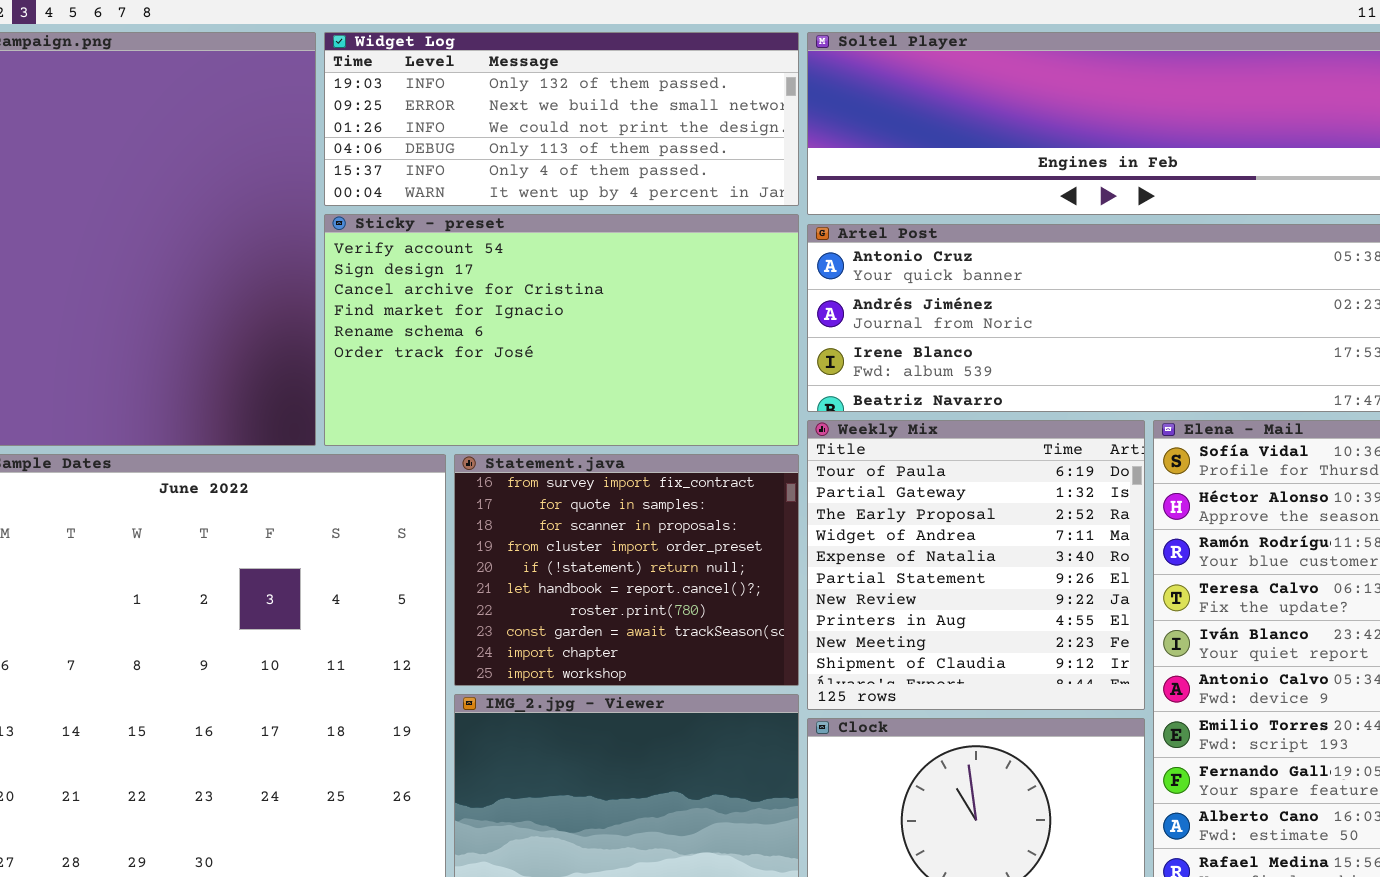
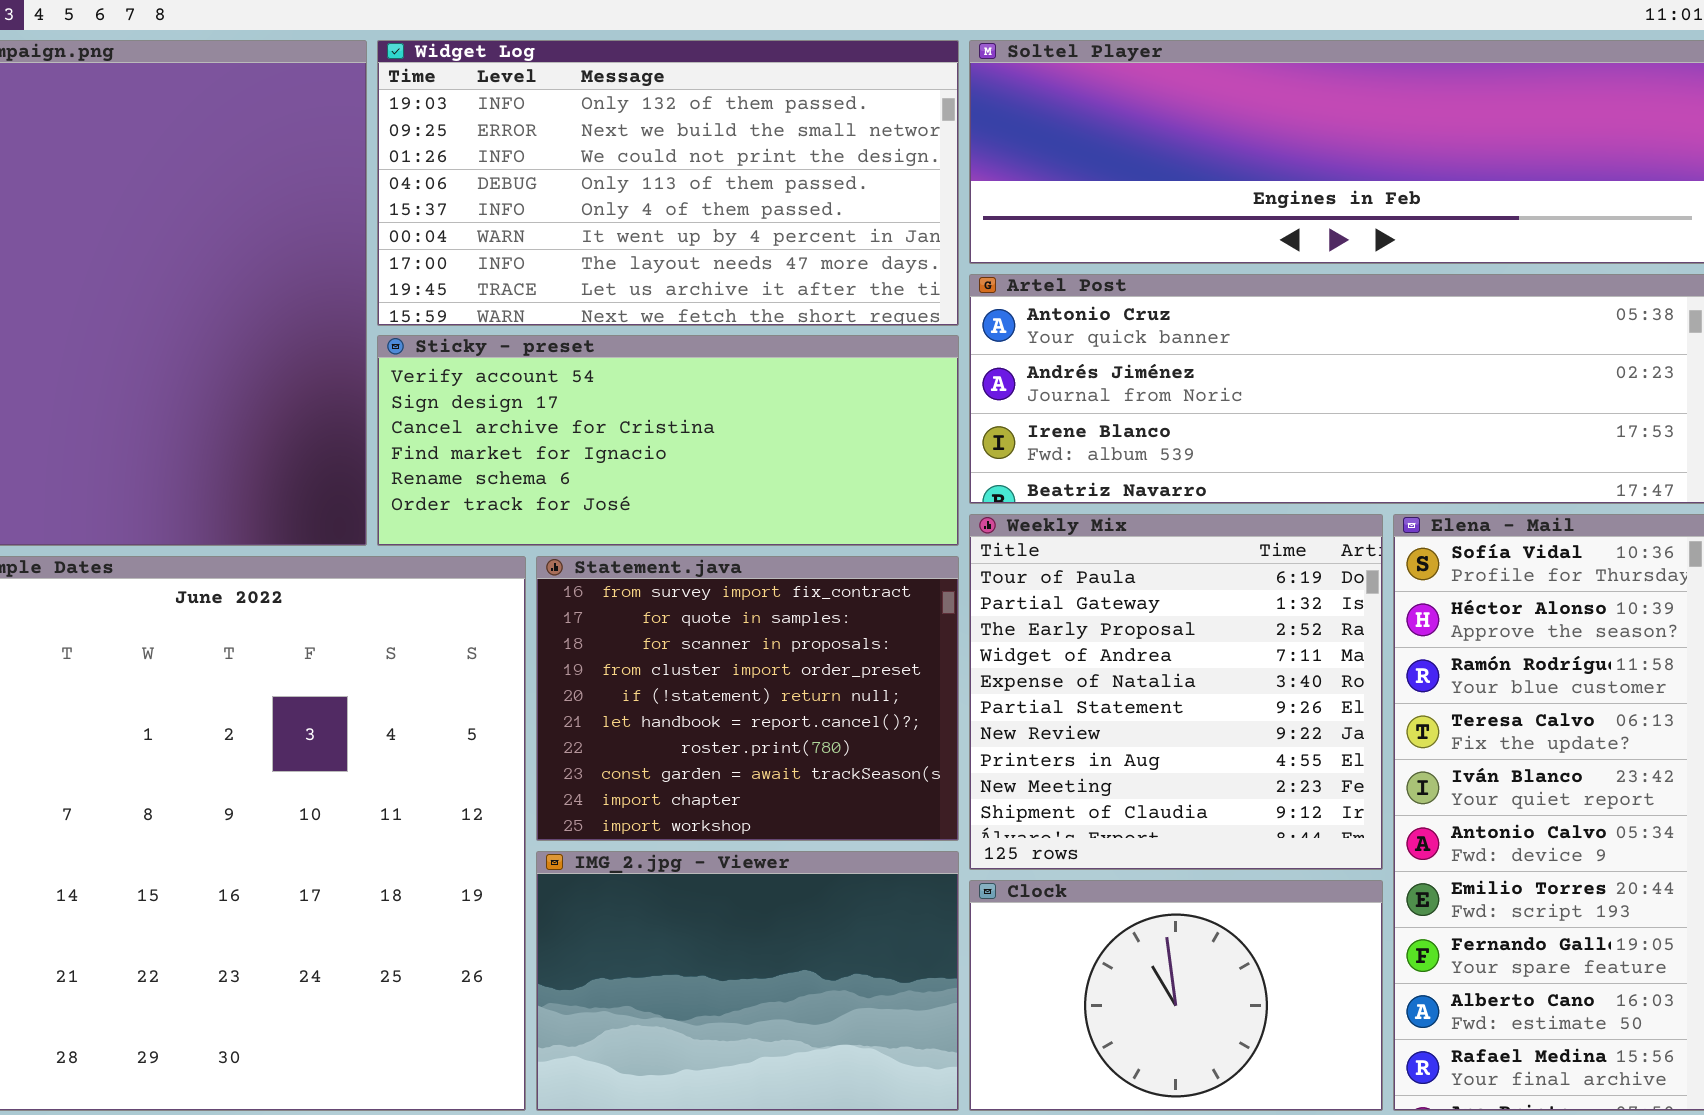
Widget Log: [324,32,799,206] -> [377,40,959,326], resized
Sticky - preset: [324,214,799,446] -> [377,335,959,546], resized

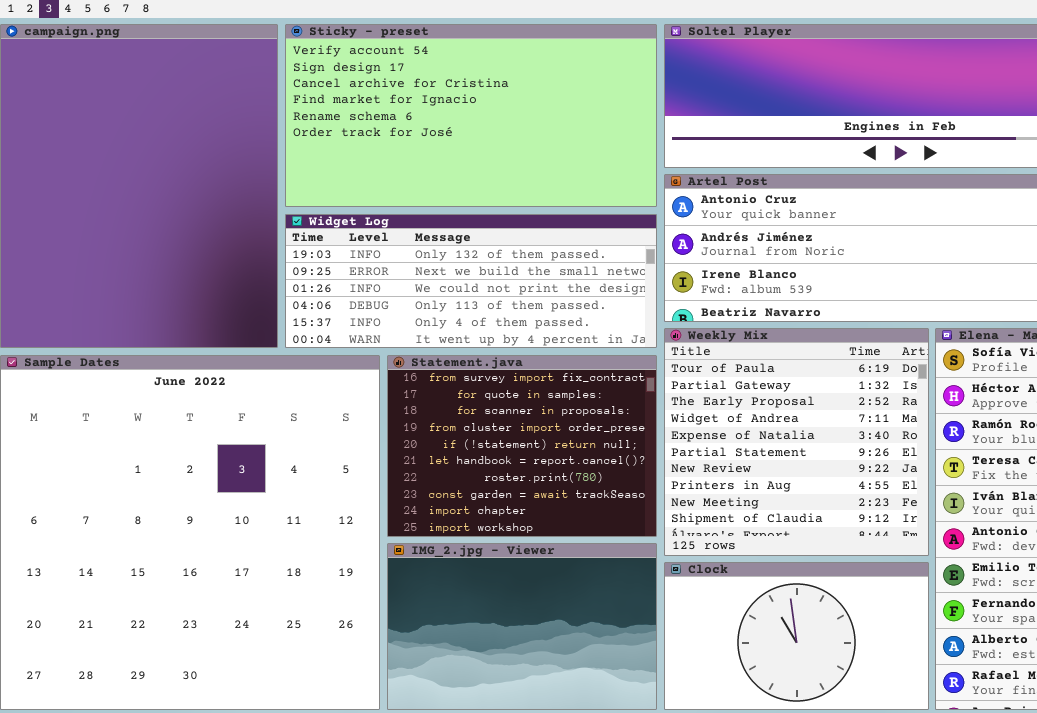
Widget Log: [377,40,959,326] -> [285,214,657,348], moved, resized
Sticky - preset: [377,335,959,546] -> [285,24,657,207], moved, resized

